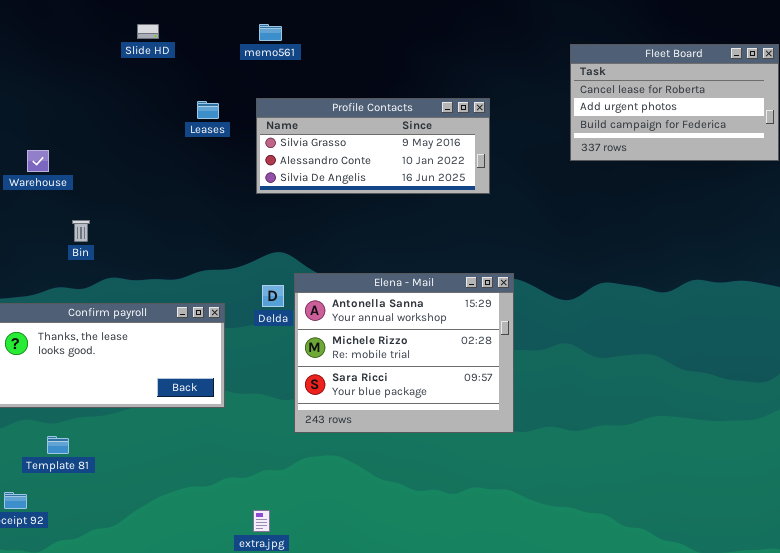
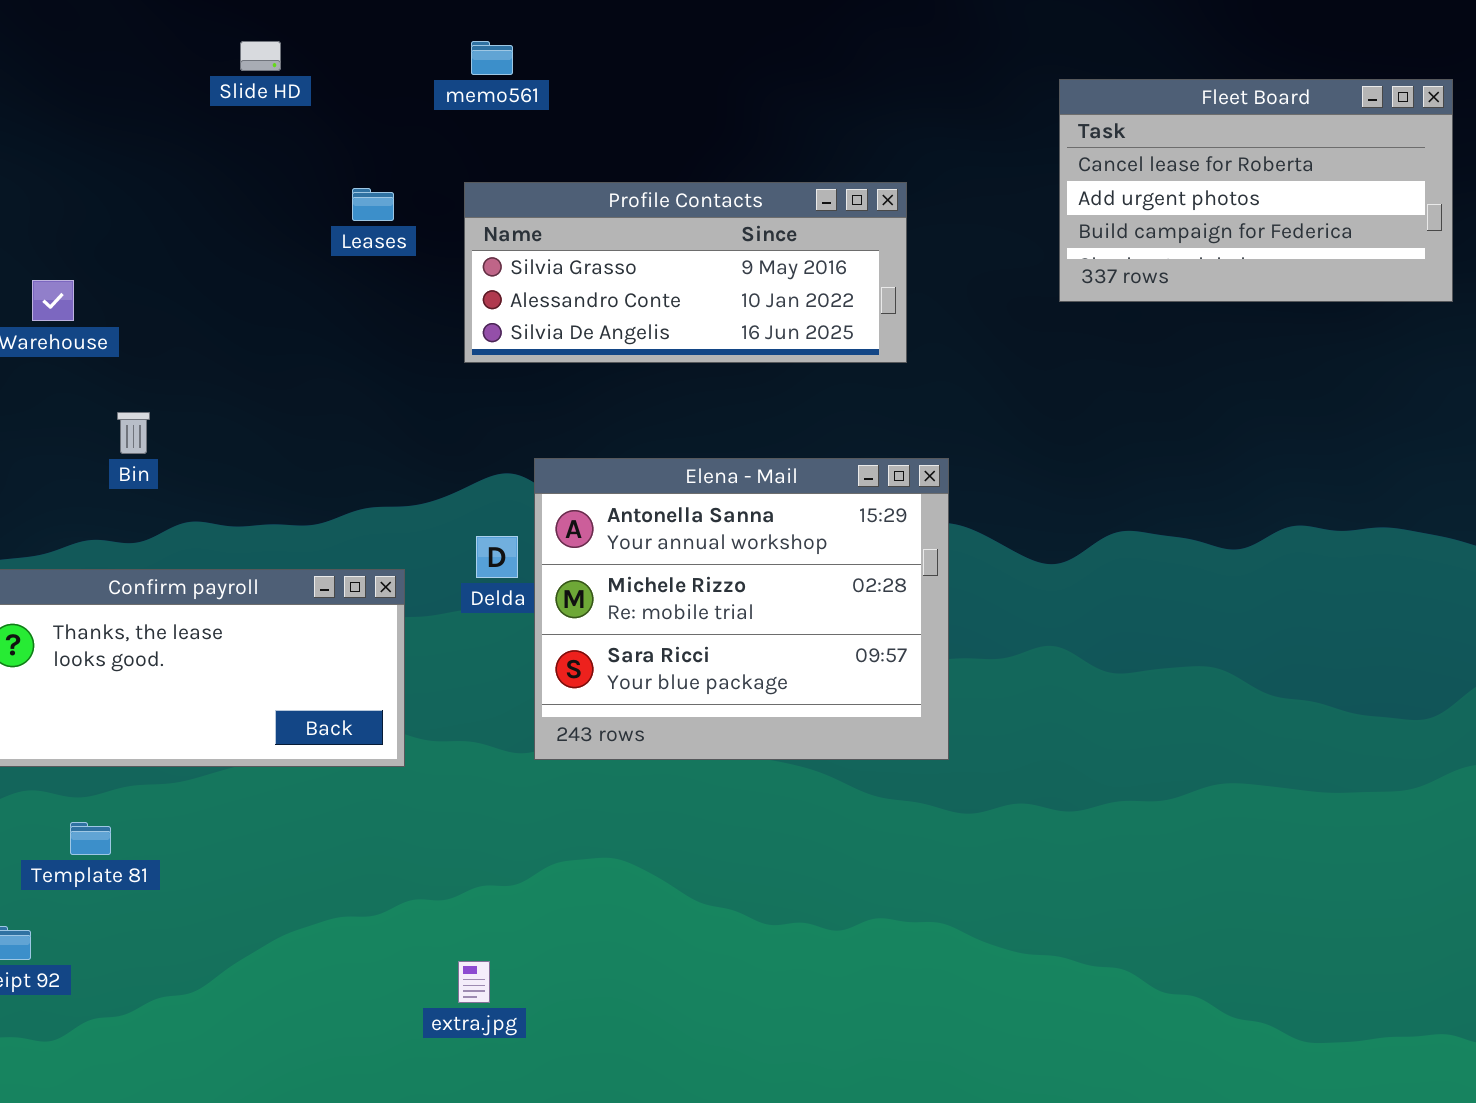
Elena - Mail: [294,273,514,433] -> [534,458,949,760], moved

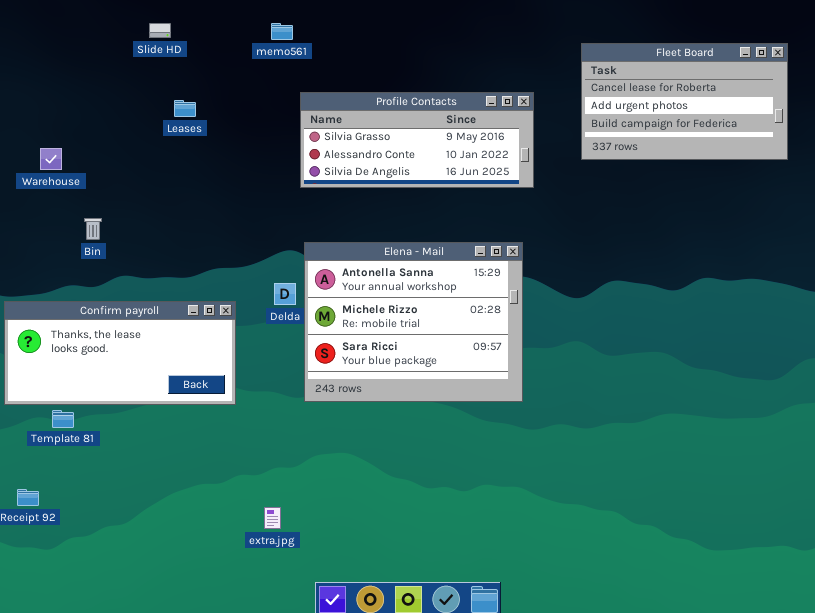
Profile Contacts: [464,182,907,363] -> [300,92,534,188], moved
Leases: [352,188,394,221] -> [174,100,196,117], moved
Template 81: [70,822,111,855] -> [52,410,74,428], moved

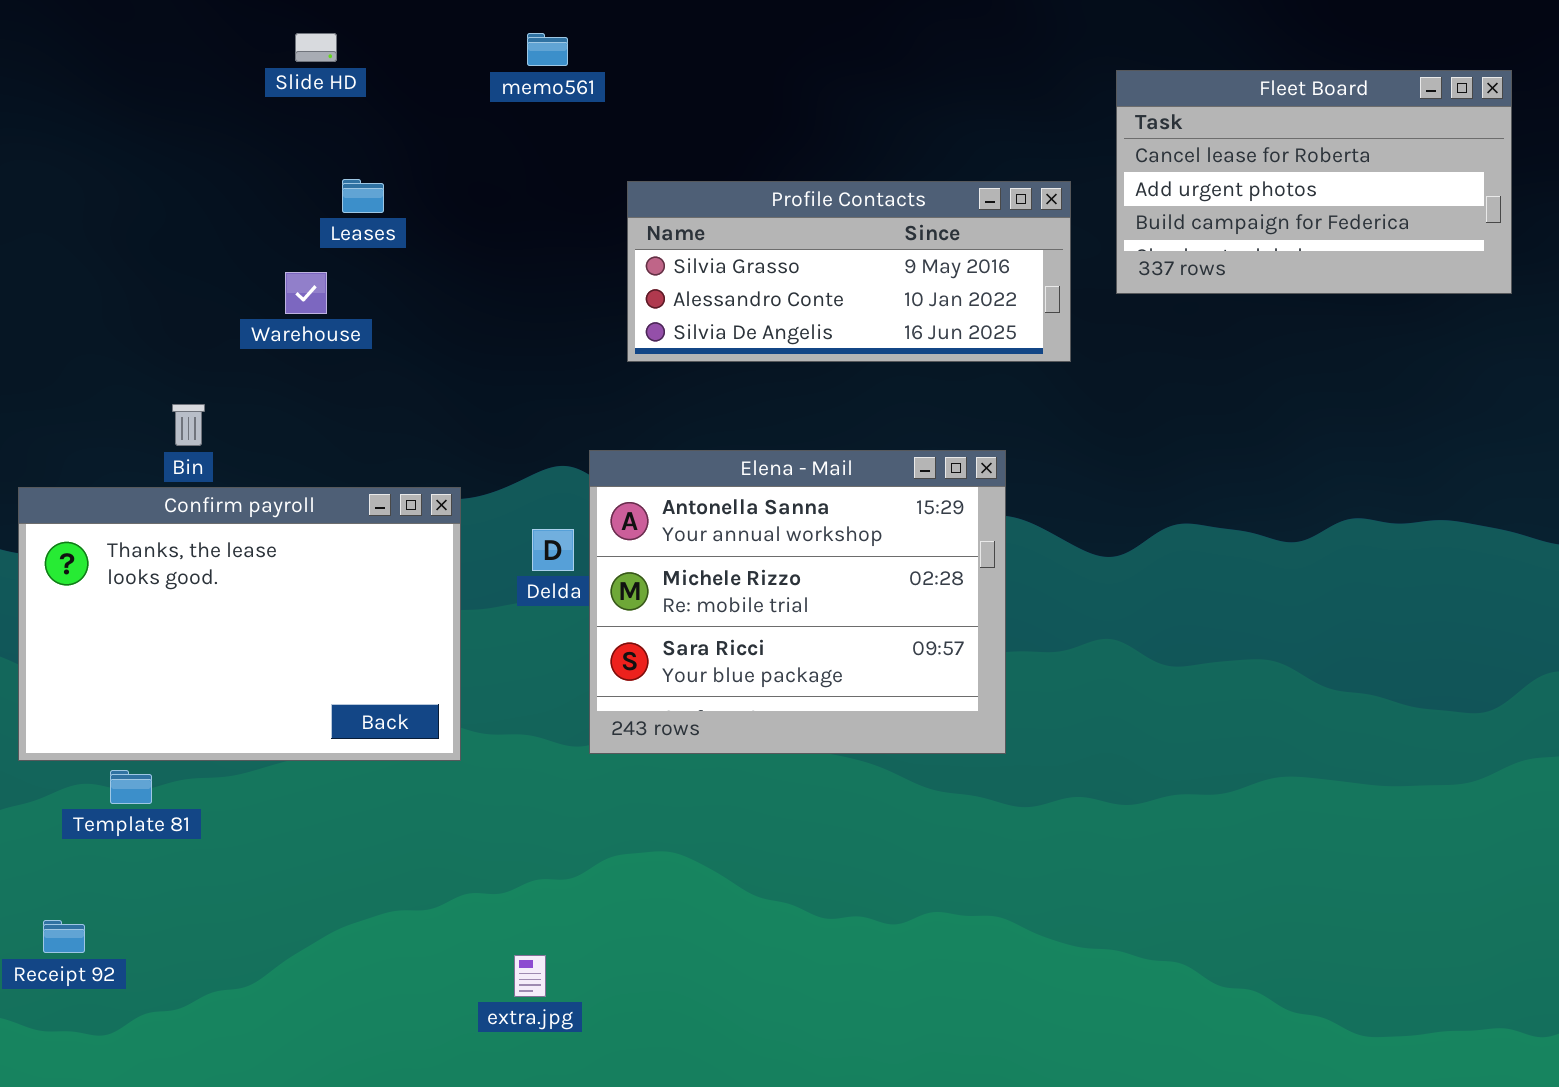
Profile Contacts: [300,92,534,188] -> [627,181,1071,362], moved
Warehouse: [40,148,62,170] -> [285,272,327,314], moved
Confirm payroll: [4,301,236,405] -> [18,487,461,761], resized

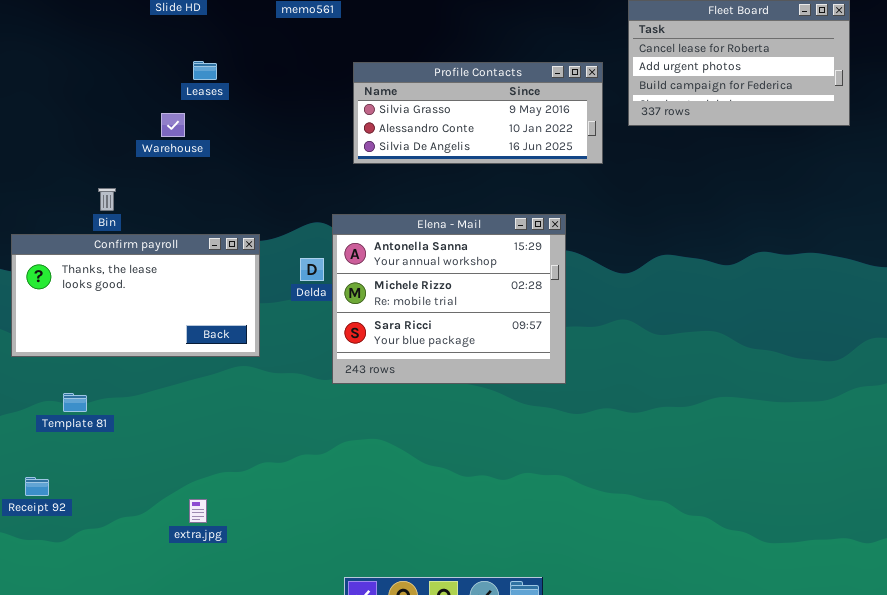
Confirm payroll: [18,487,461,761] -> [11,234,260,357], resized
extra.jpg: [514,955,546,997] -> [189,499,207,523], moved

